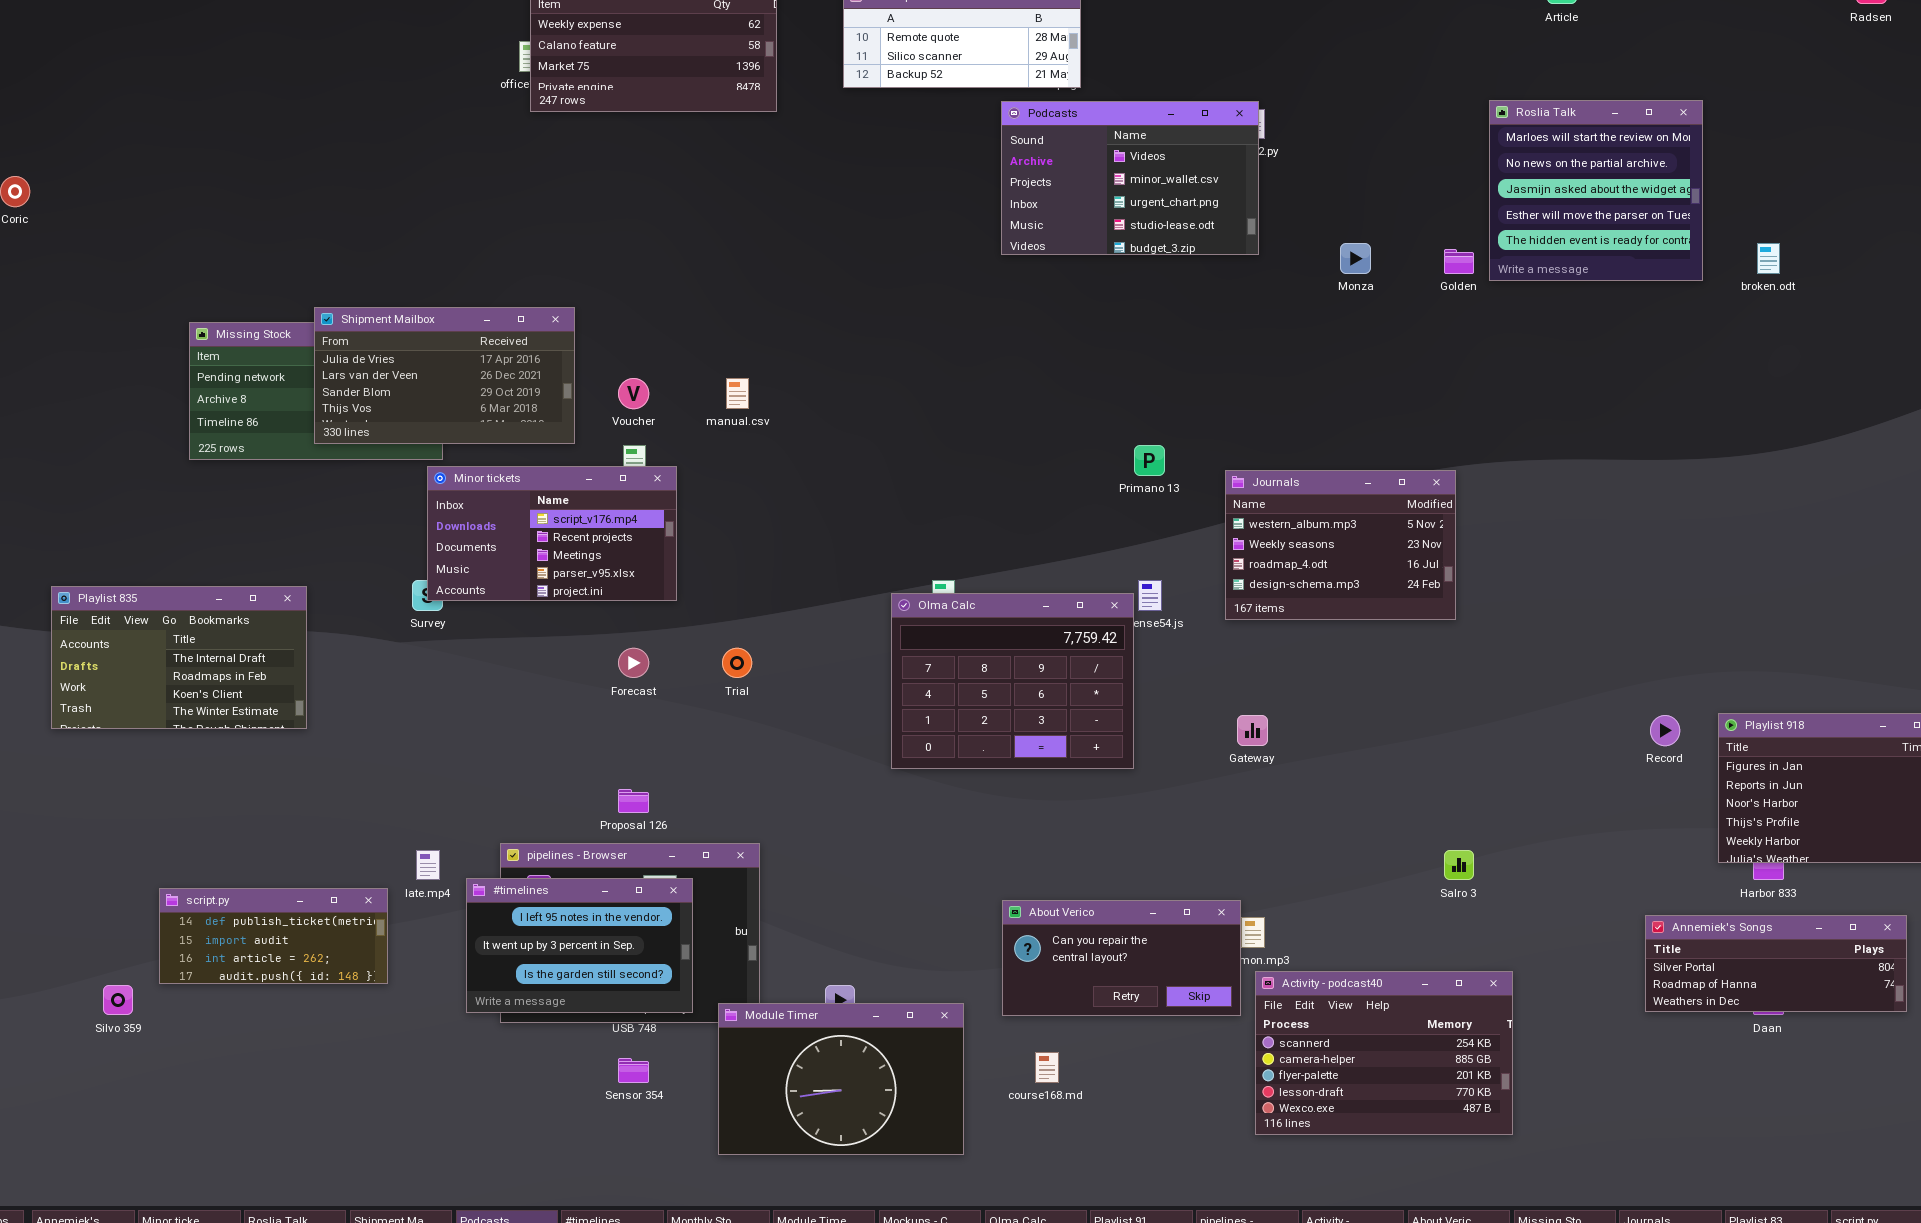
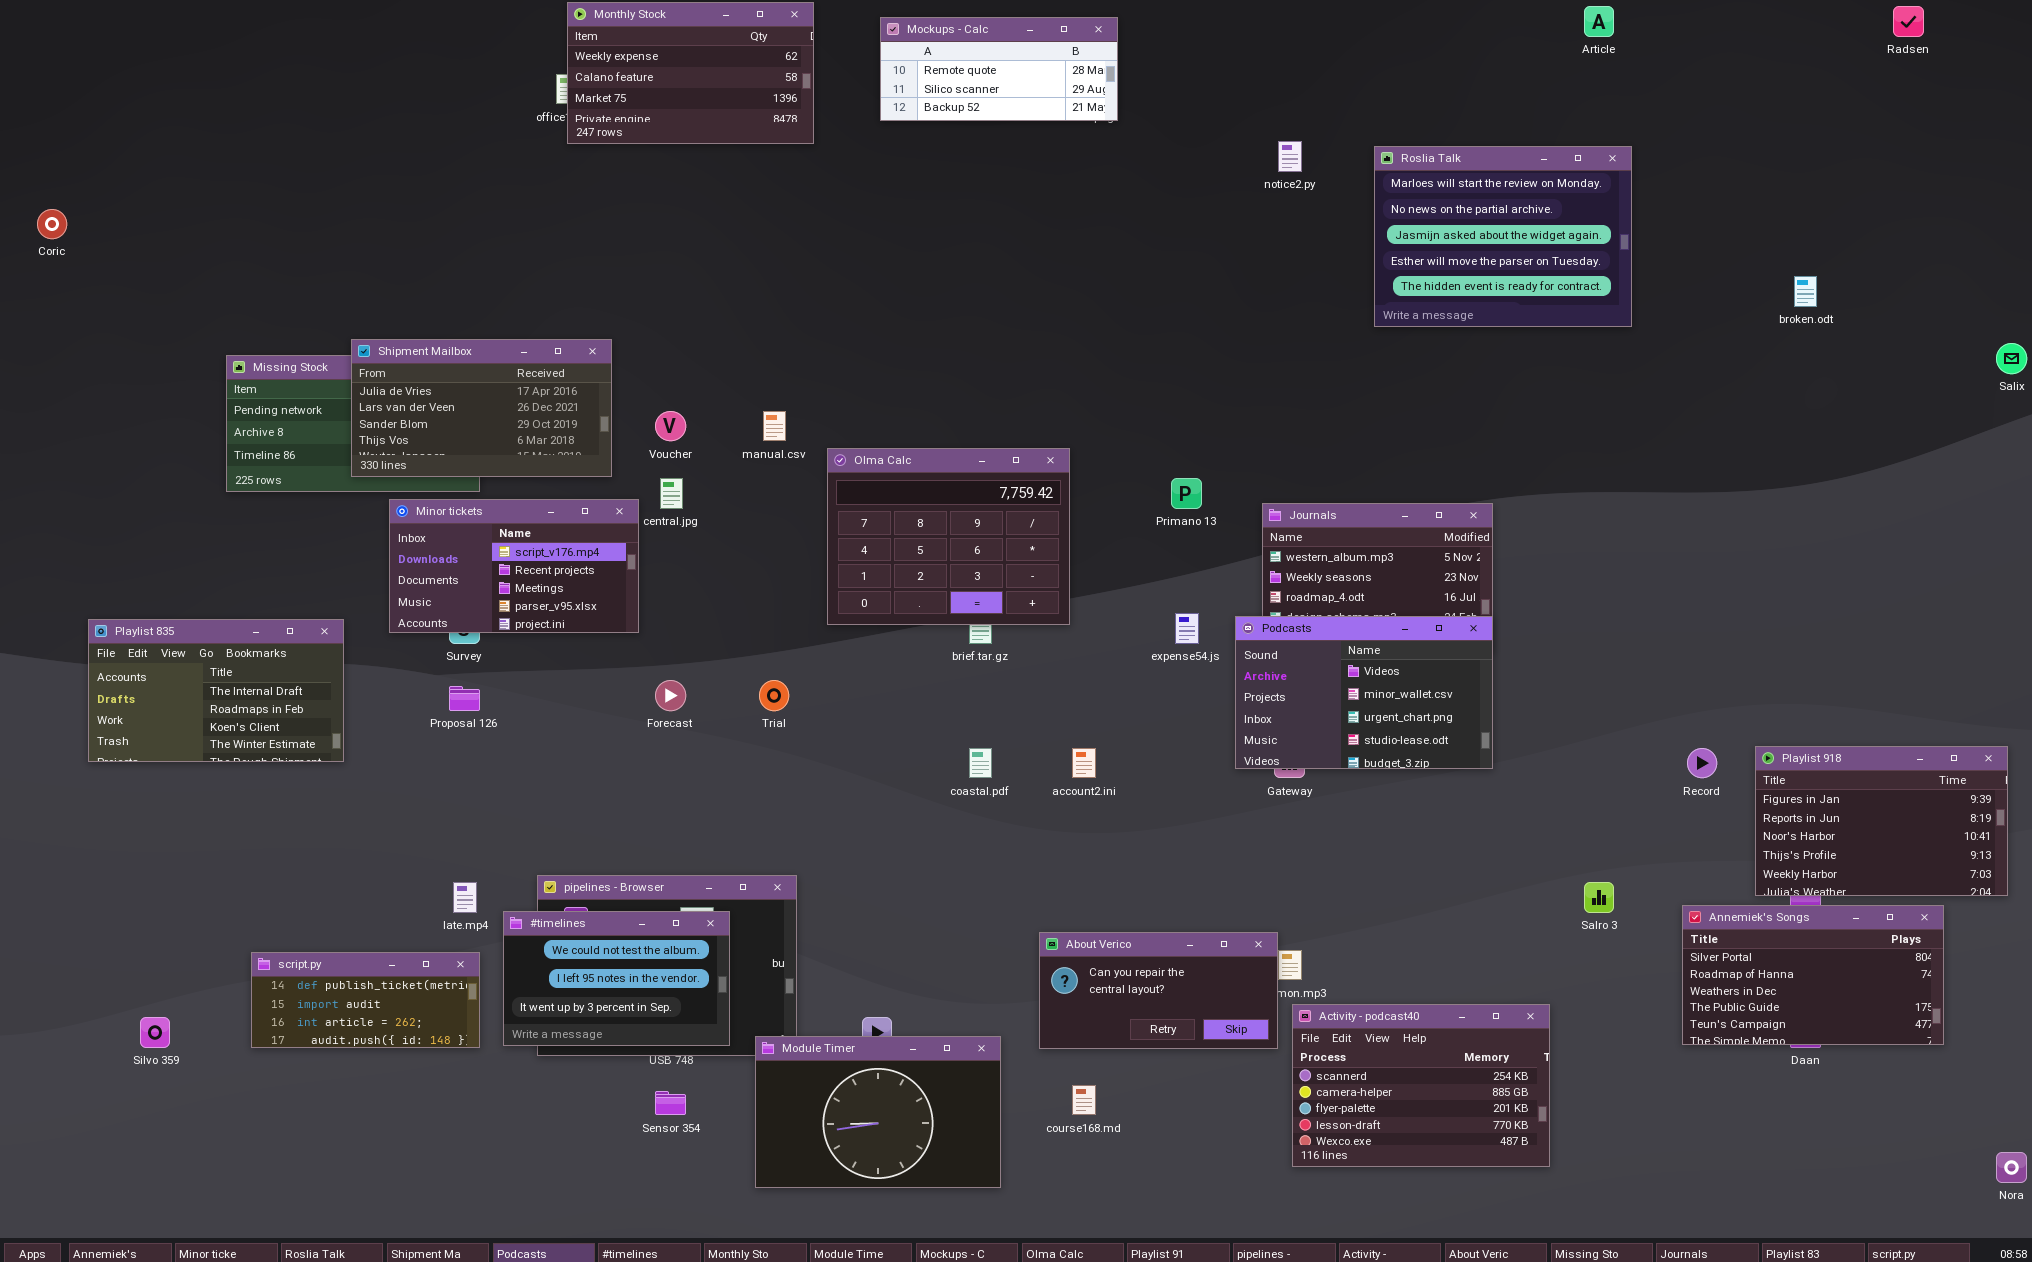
Roslia Talk: [1489,100,1703,281] -> [1374,146,1632,327], moved, resized
Podcasts: [1001,101,1259,255] -> [1235,616,1493,769], moved
Minor tickets: [427,466,677,601] -> [389,499,639,633], moved
Olma Calc: [891,593,1134,769] -> [827,448,1070,625], moved
Proposal 126: [618,789,649,813] -> [449,686,480,711], moved
Salro 3: [1444,850,1474,880] -> [1584,882,1614,913], moved
#timelines: [466,878,693,1013] -> [503,911,730,1046], scrolled up 1 row
script.py: [159,888,388,984] -> [251,952,480,1048], moved
Annemiek's Songs: [1645,915,1907,1012] -> [1682,905,1944,1045], resized

